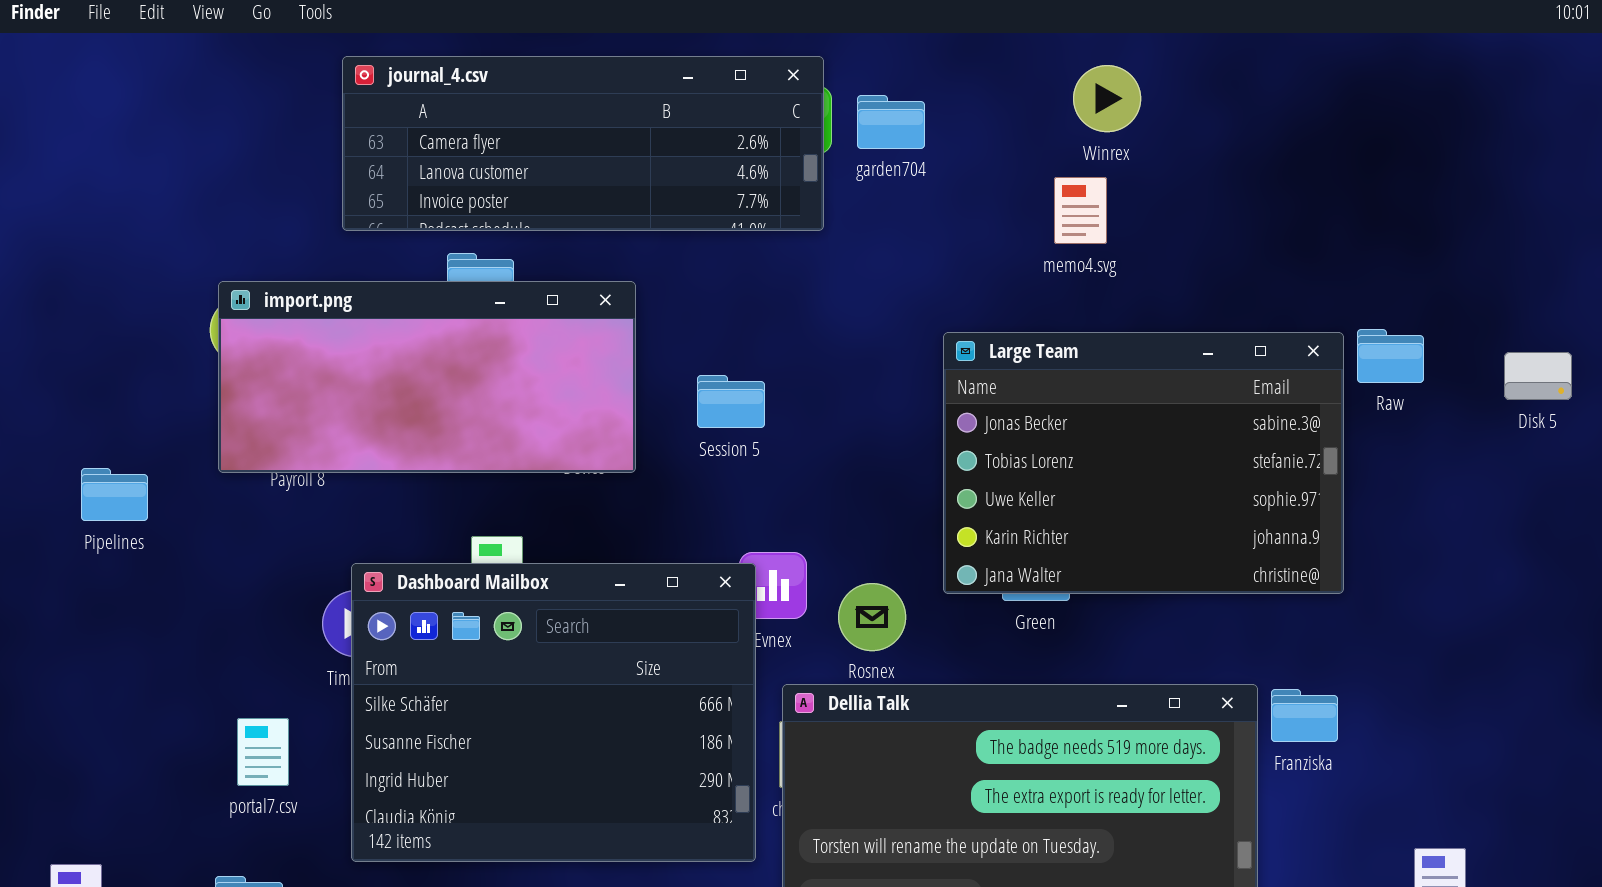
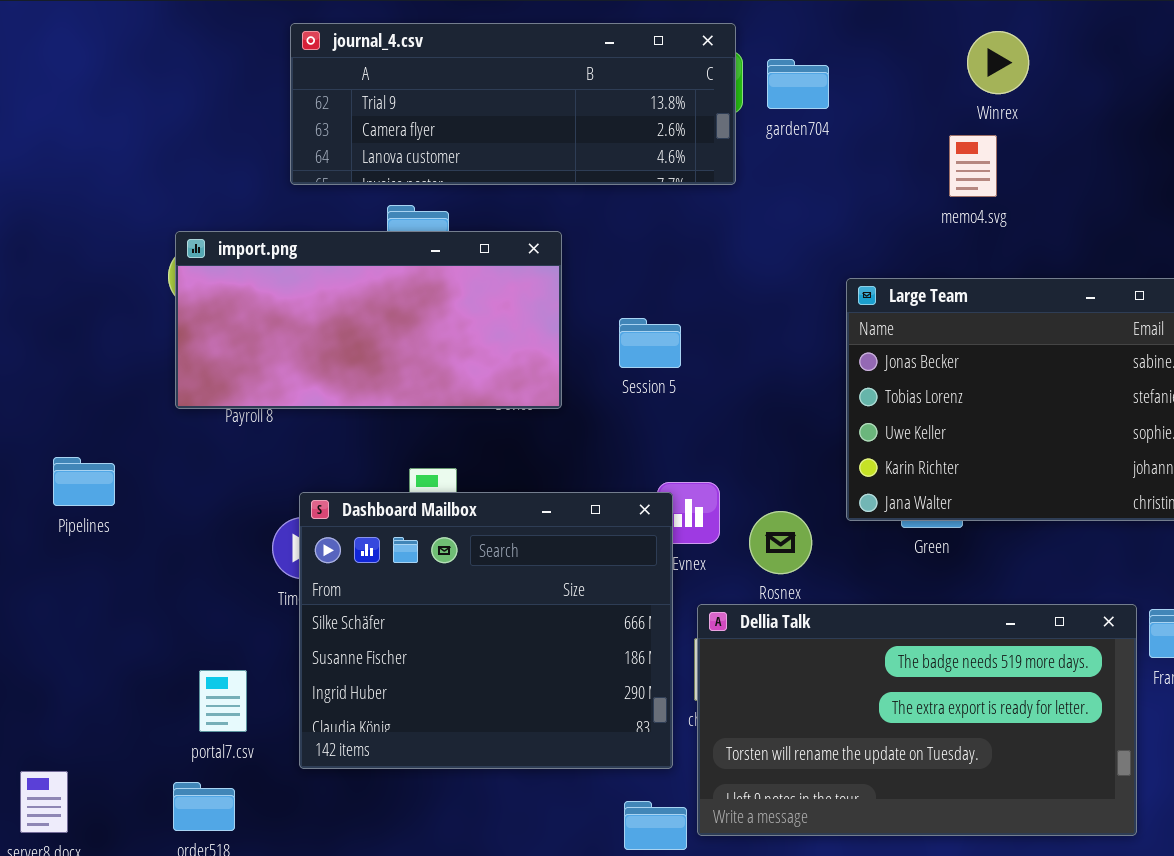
journal_4.csv: [342,56,824,231] -> [290,23,736,185], scrolled up 1 row
Pipelines: [81,468,148,521] -> [53,457,115,506], moved
portal7.csv: [237,718,289,786] -> [199,670,247,732], moved

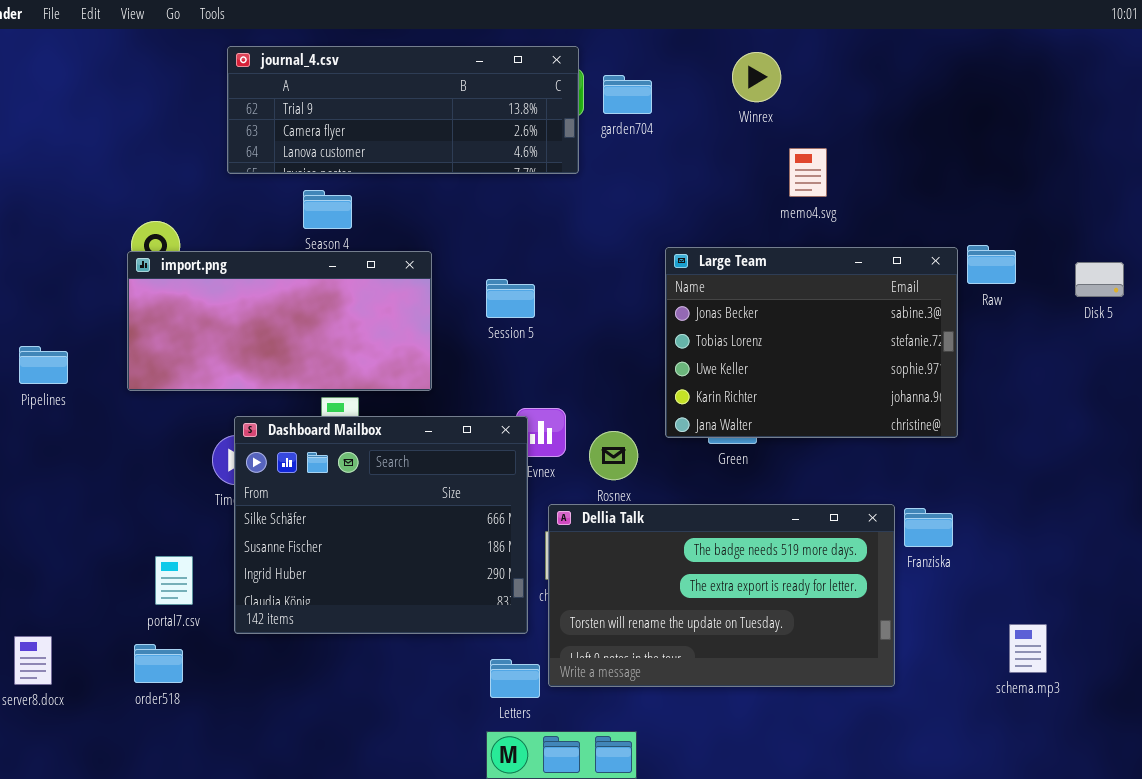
Winrex: [967,31,1029,94] -> [732,52,781,102], moved
memo4.svg: [949,135,997,197] -> [789,148,827,197], moved
import.png: [175,231,562,409] -> [127,251,432,391], moved
Pipelines: [53,457,115,506] -> [19,346,68,384], moved

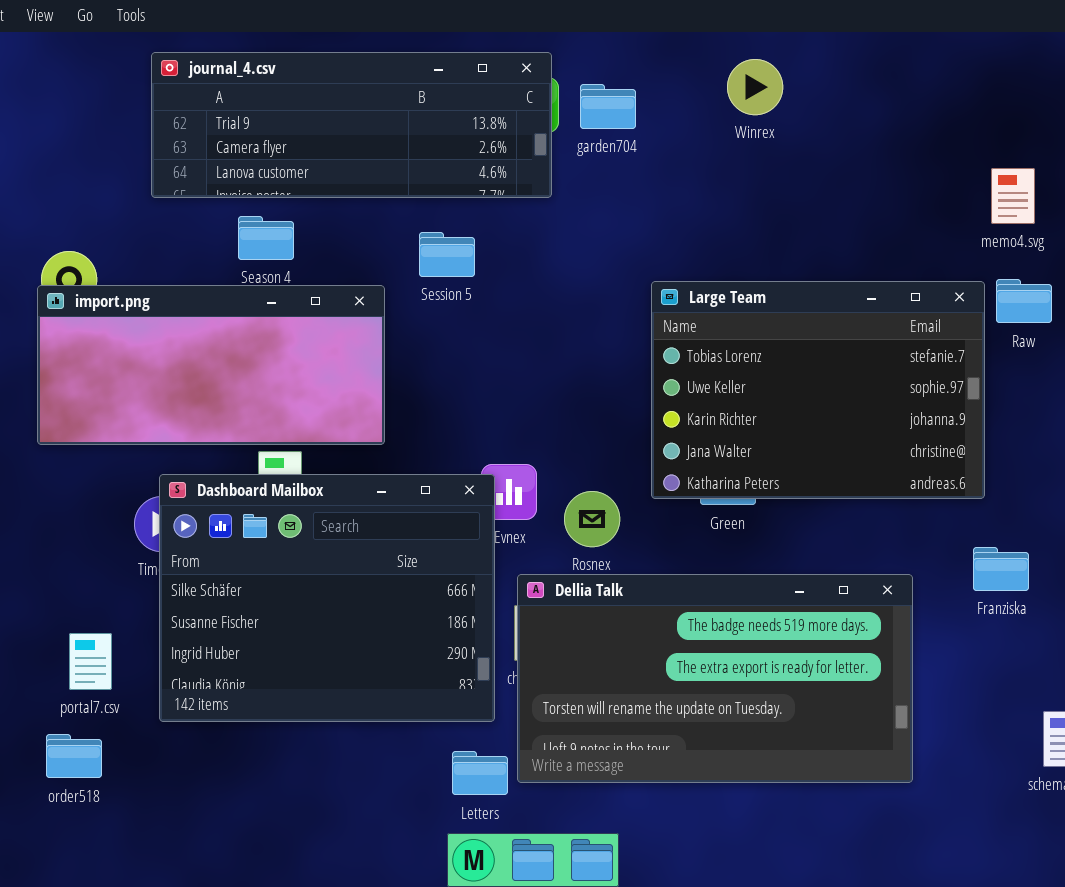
memo4.svg: [789,148,827,197] -> [991,168,1035,224], moved
Large Team: [665,247,958,438] -> [651,281,985,499], scrolled down 1 row
Session 5: [486,279,535,318] -> [419,232,475,277], moved
Franziska: [904,508,953,547] -> [973,547,1029,591], moved

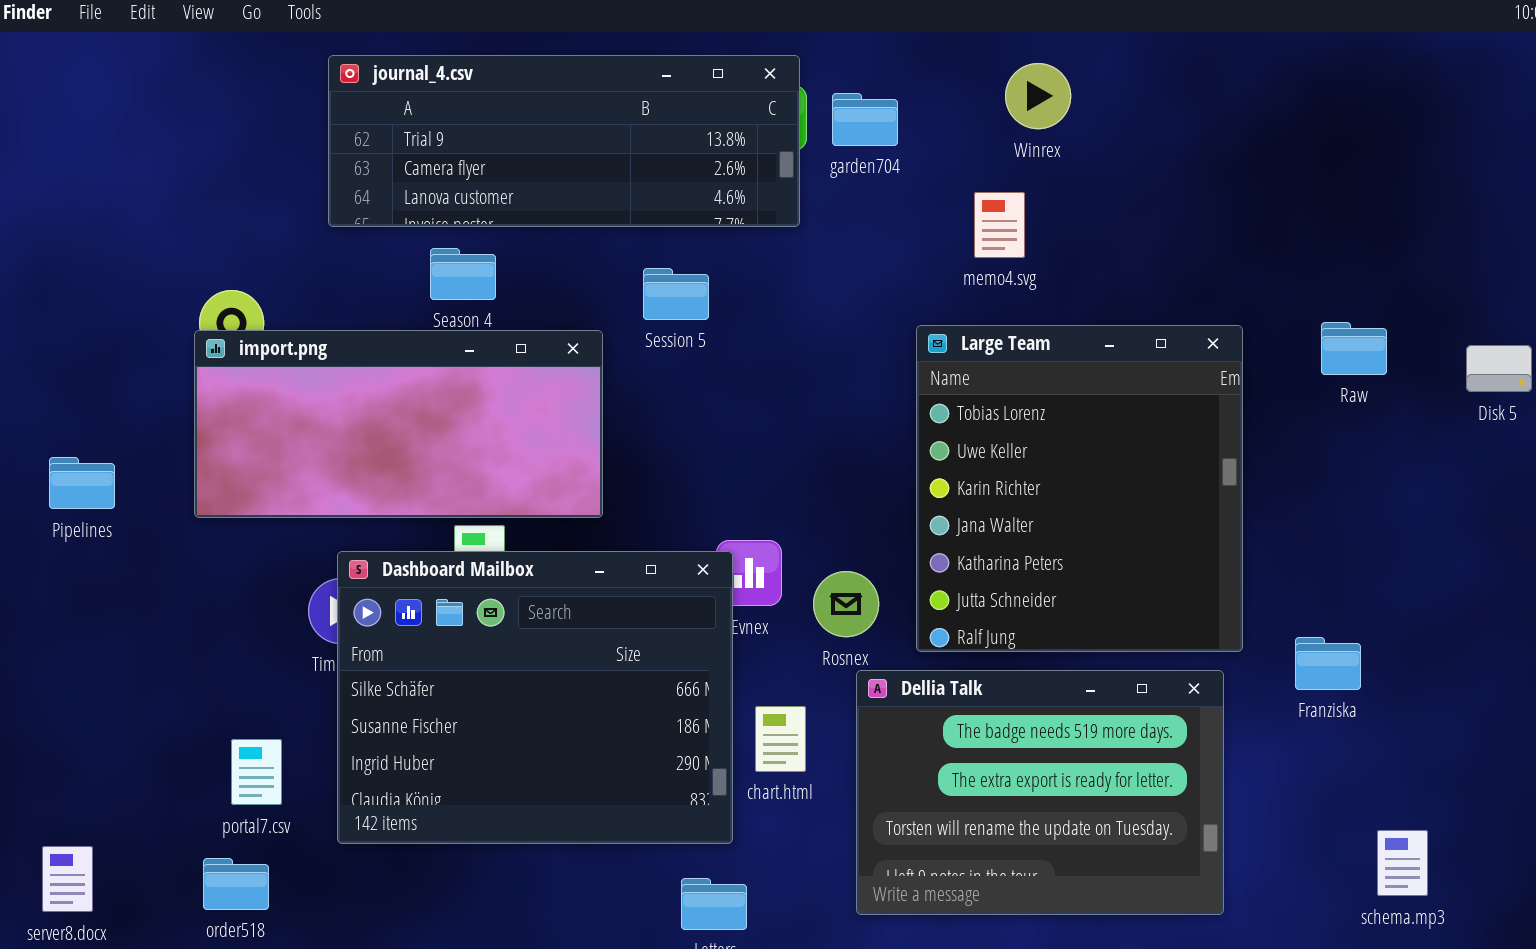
memo4.svg: [991,168,1035,224] -> [974,192,1025,258], moved
Large Team: [651,281,985,499] -> [916,325,1243,652], resized
Dellia Talk: [517,574,913,783] -> [856,670,1224,915], resized

